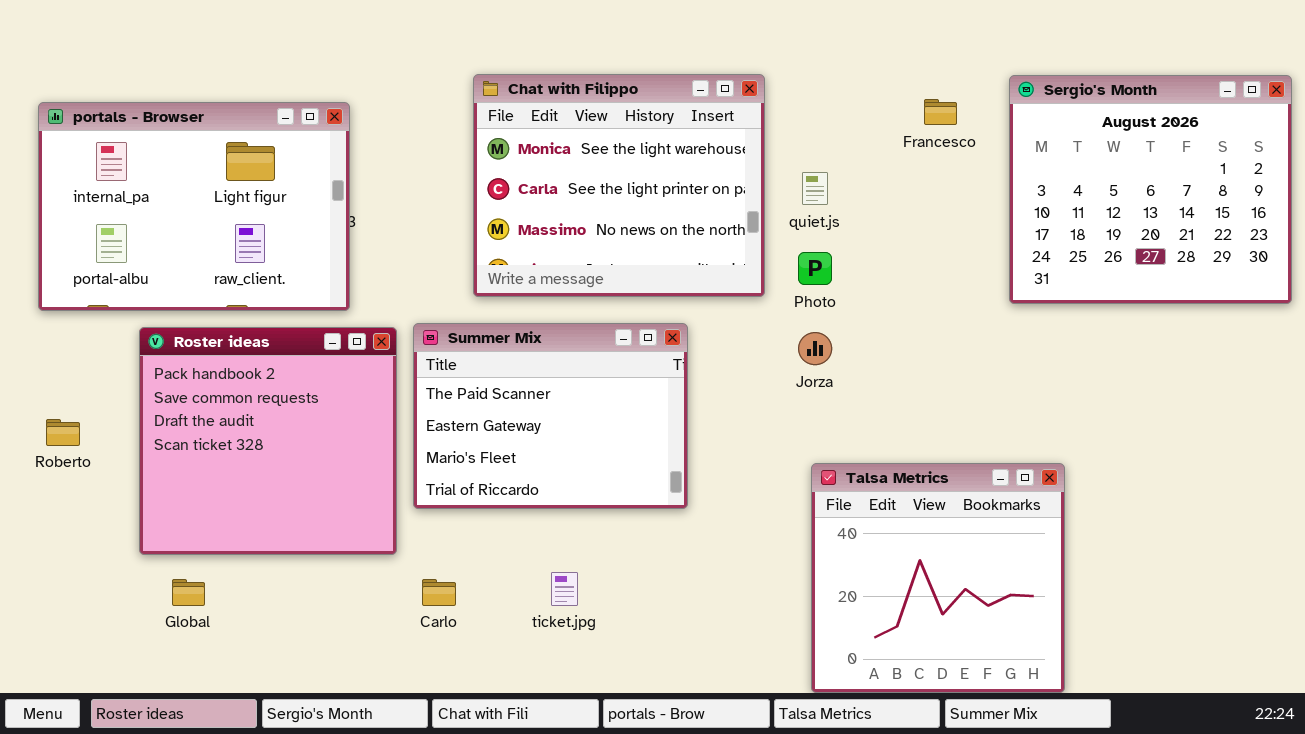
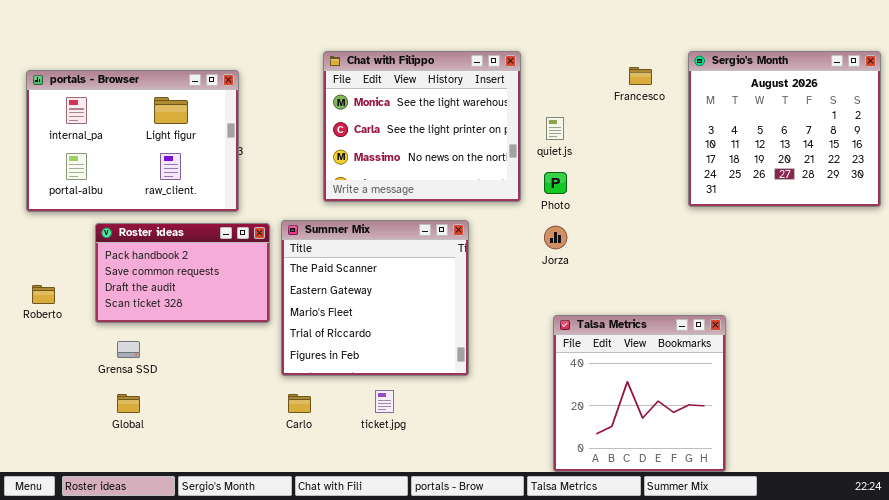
Summer Mix: [413,323,688,509] -> [281,220,469,376], resized
Roster ideas: [139,327,397,555] -> [95,223,270,323], resized

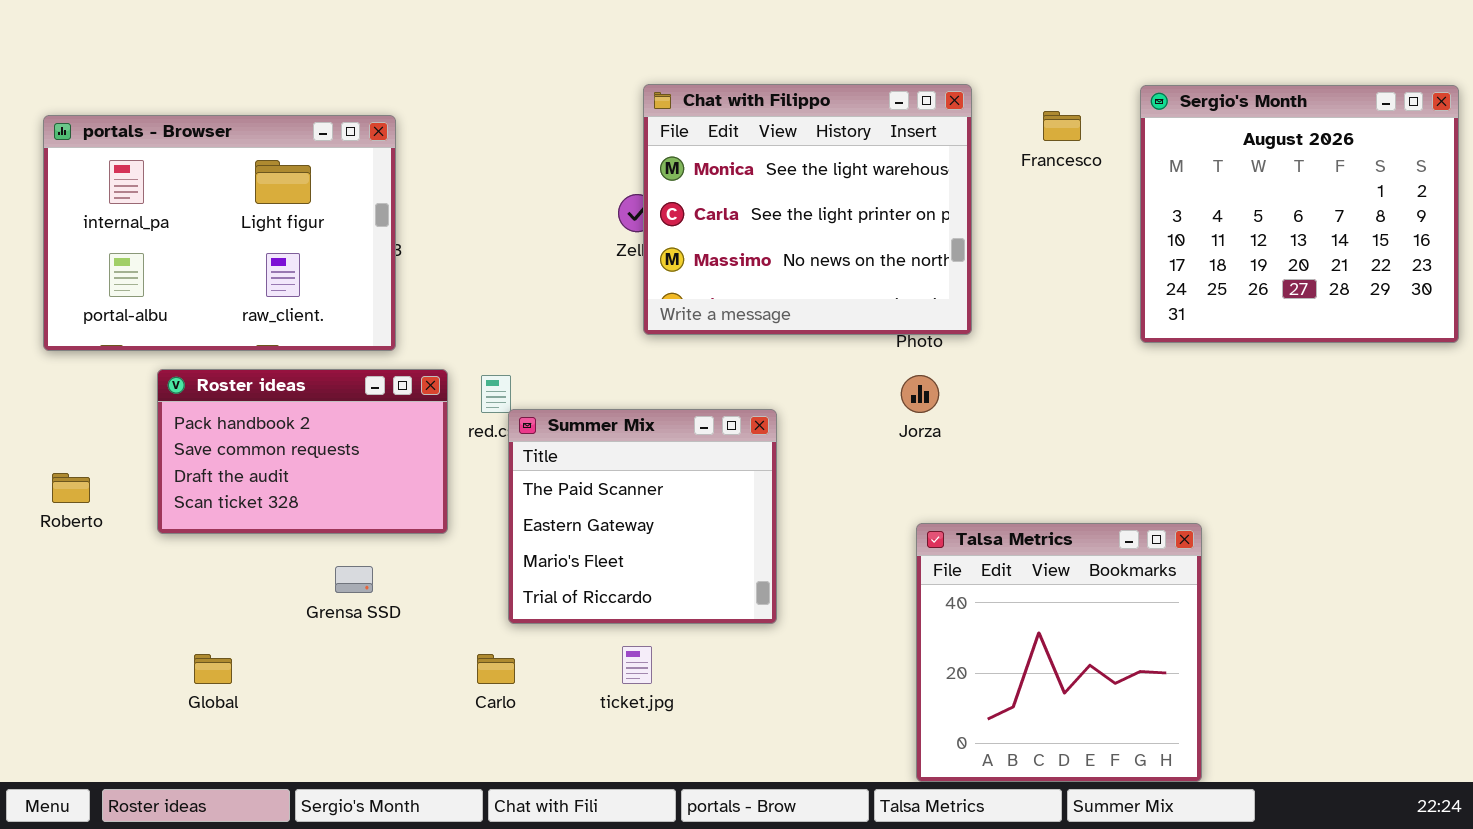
Chat with Filippo: [323,51,521,202] -> [643,84,972,335], moved
Summer Mix: [281,220,469,376] -> [508,409,777,624], resized
Grensa SSD: [117,341,140,358] -> [335,566,373,593], moved

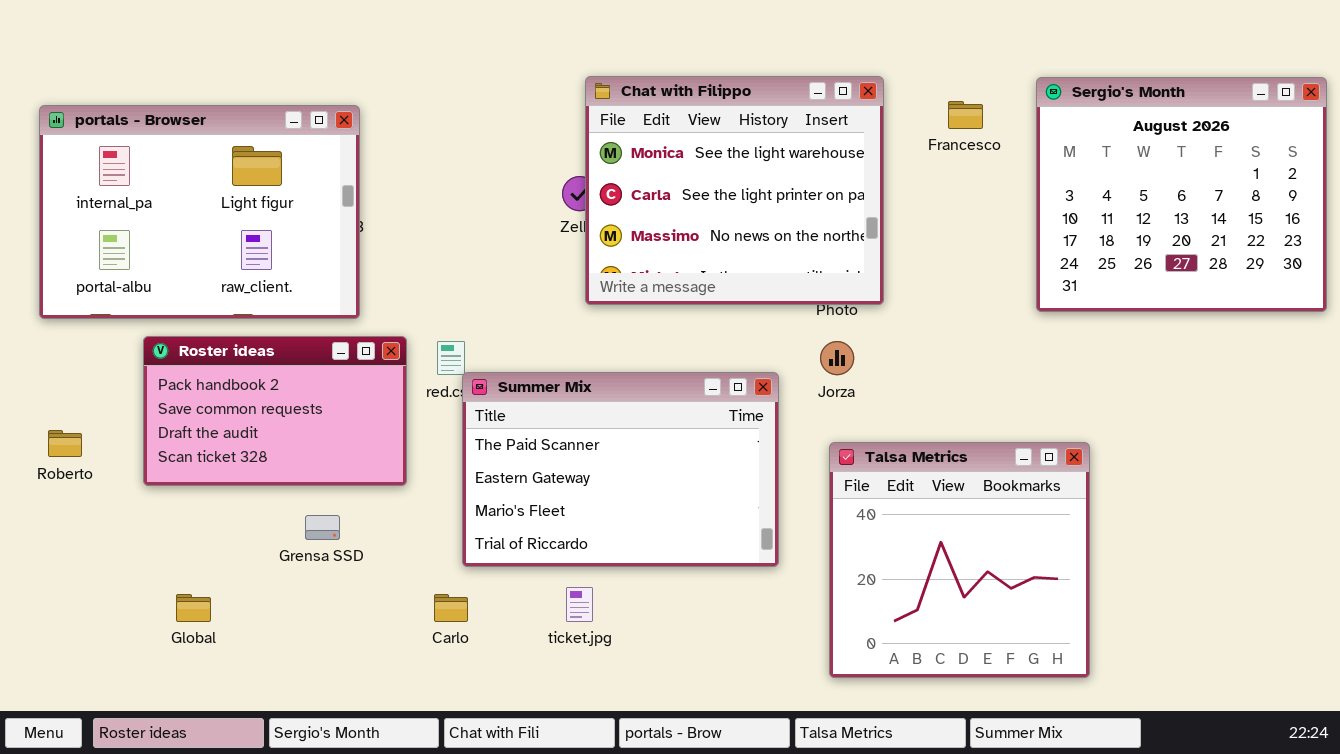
Summer Mix: [508,409,777,624] -> [462,372,779,567], resized
Talsa Metrics: [916,523,1202,782] -> [829,442,1090,678], moved

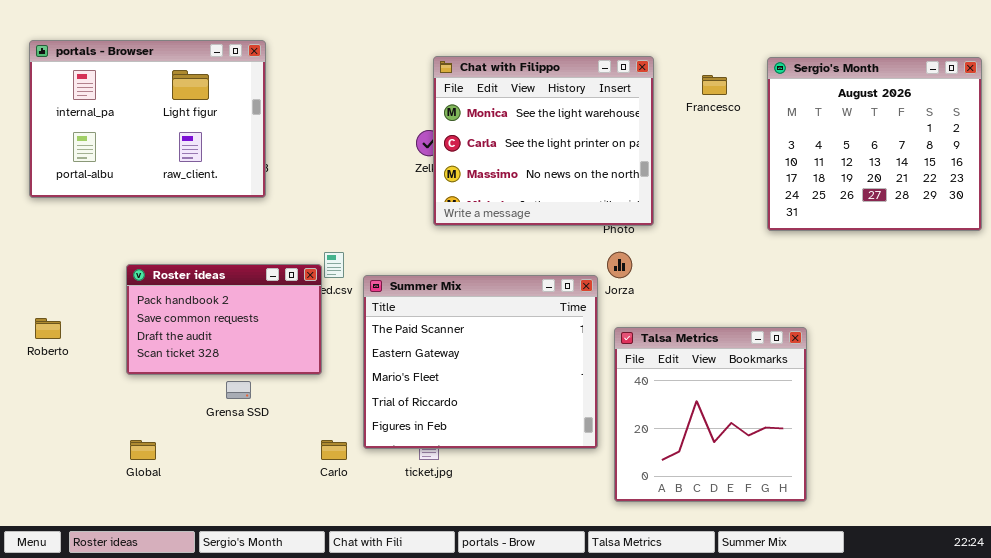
portals - Browser: [39,105,360,319] -> [29,40,266,198], moved
Roster ideas: [143,336,407,486] -> [126,264,322,375], moved
Summer Mix: [462,372,779,567] -> [363,275,598,449], moved, resized

